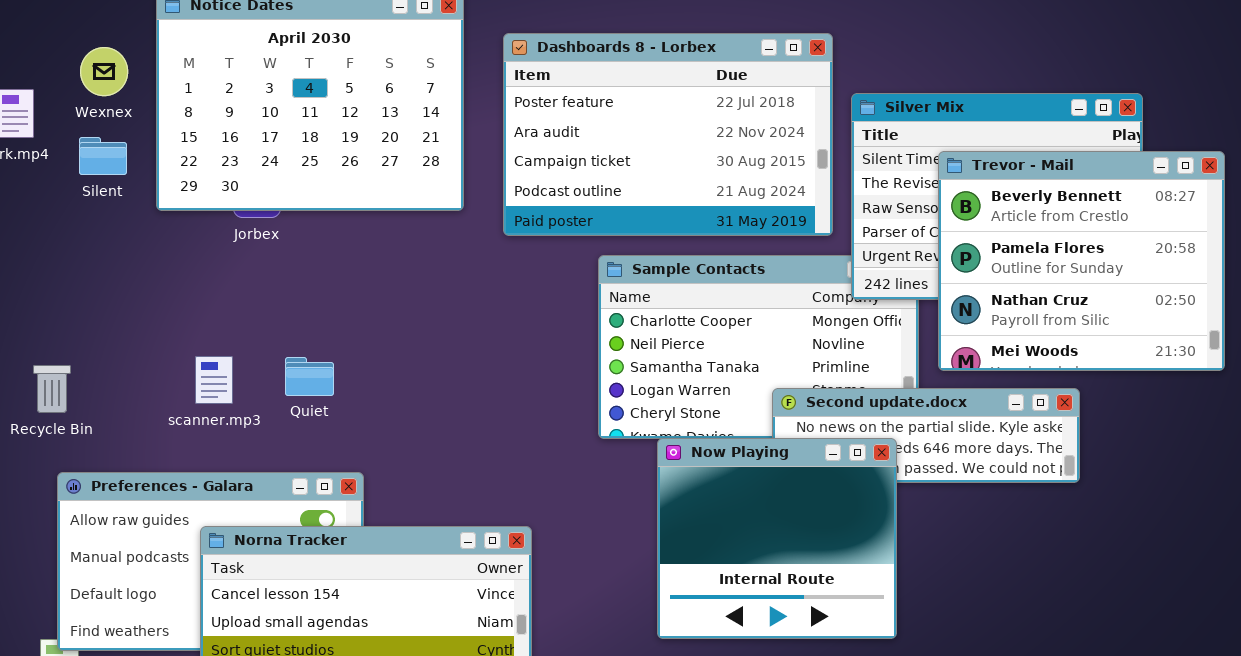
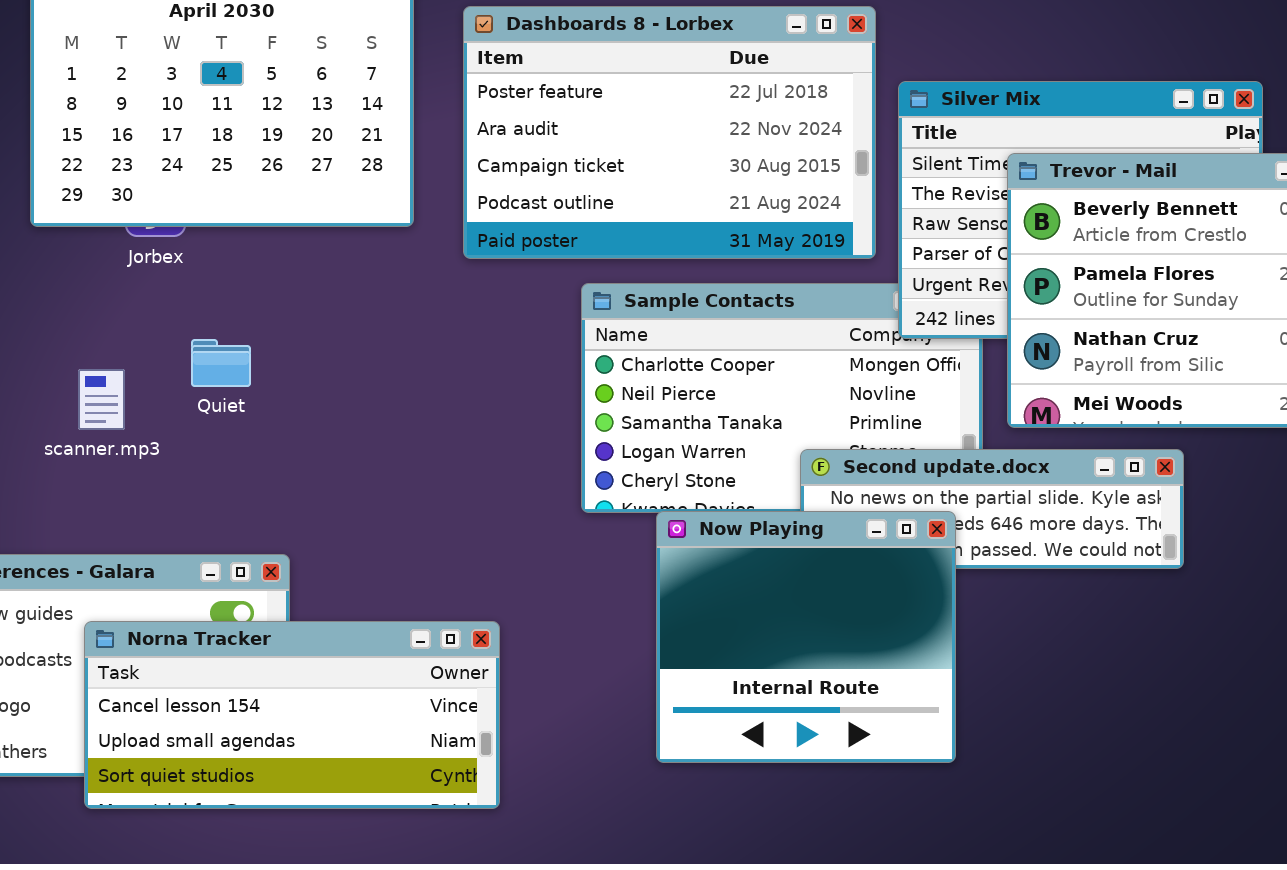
scanner.mp3: [195,356,233,404] -> [78,369,125,430], moved
Quiet: [285,357,334,396] -> [191,339,251,387], moved

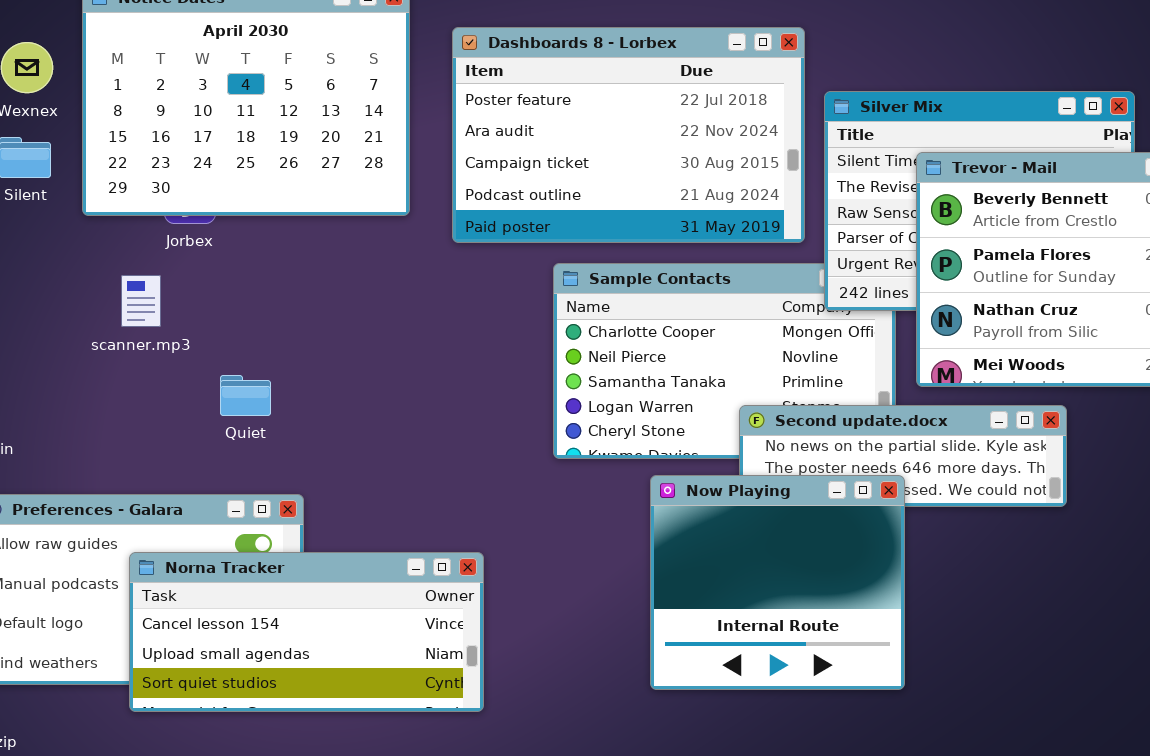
Quiet: [191,339,251,387] -> [220,375,271,416], moved
scanner.mp3: [78,369,125,430] -> [121,275,161,327], moved
Now Playing: [656,511,956,763] -> [650,475,905,690], moved

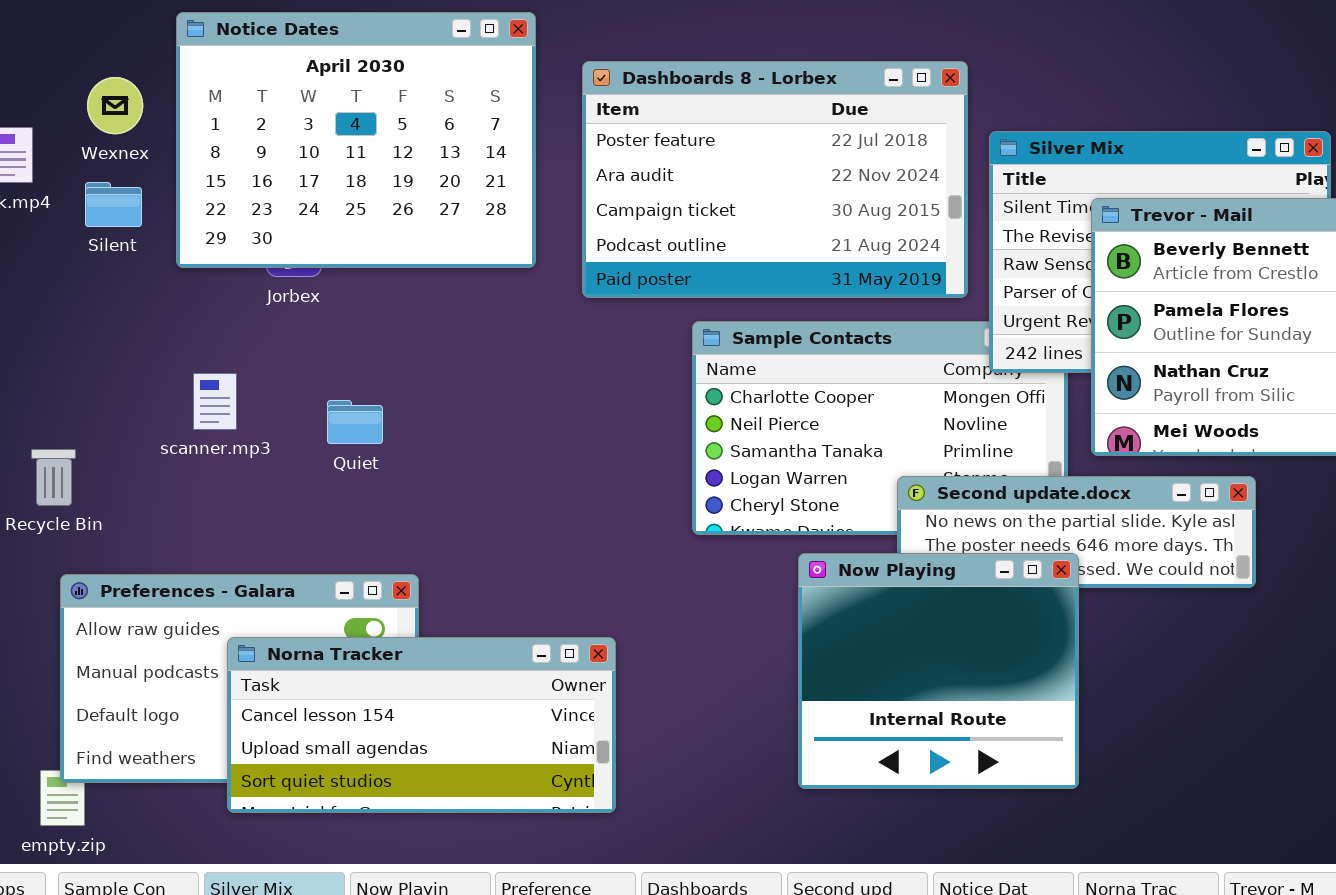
scanner.mp3: [121,275,161,327] -> [193,373,237,430], moved
Quiet: [220,375,271,416] -> [327,400,383,444], moved

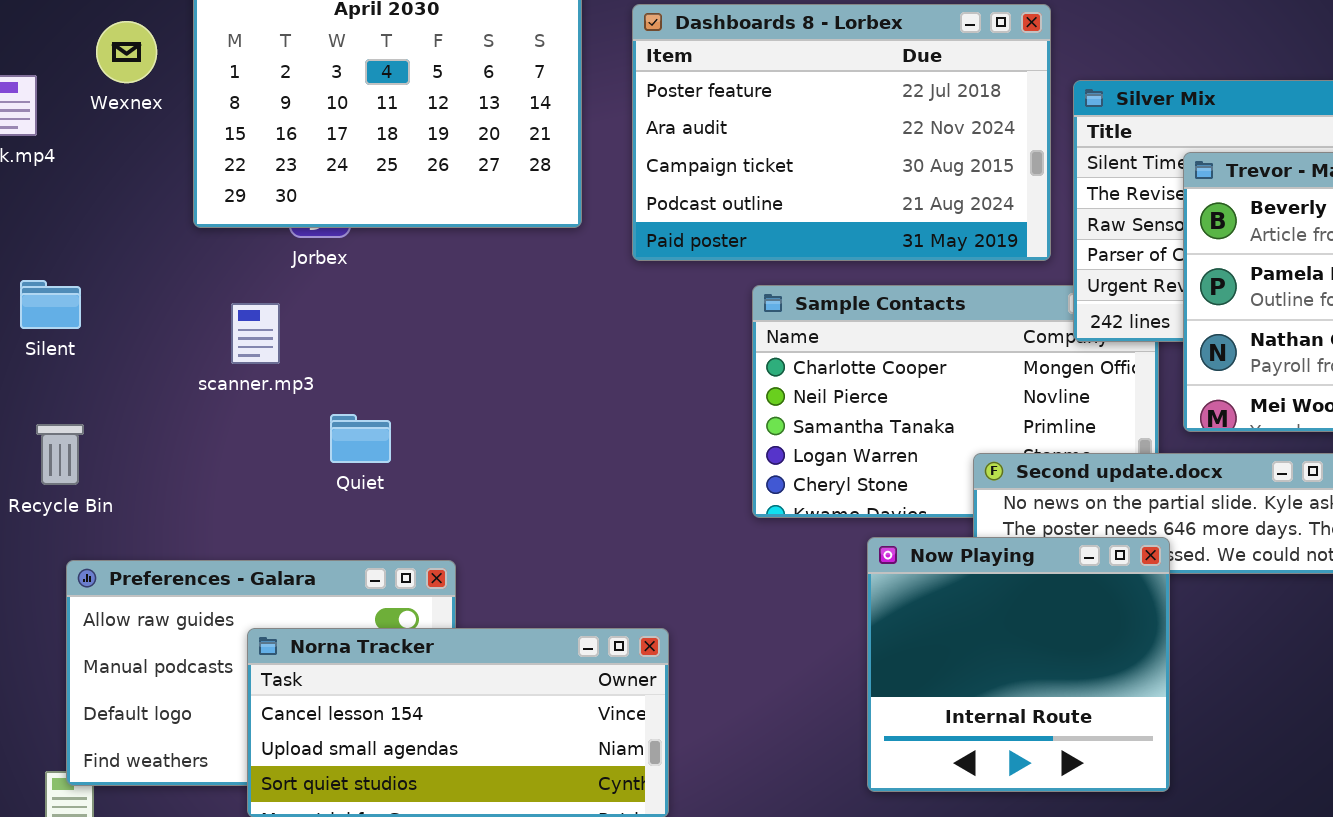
Silent: [85,182,142,227] -> [20,280,81,329], moved
scanner.mp3: [193,373,237,430] -> [231,303,280,364], moved
Quiet: [327,400,383,444] -> [330,414,391,463], moved

